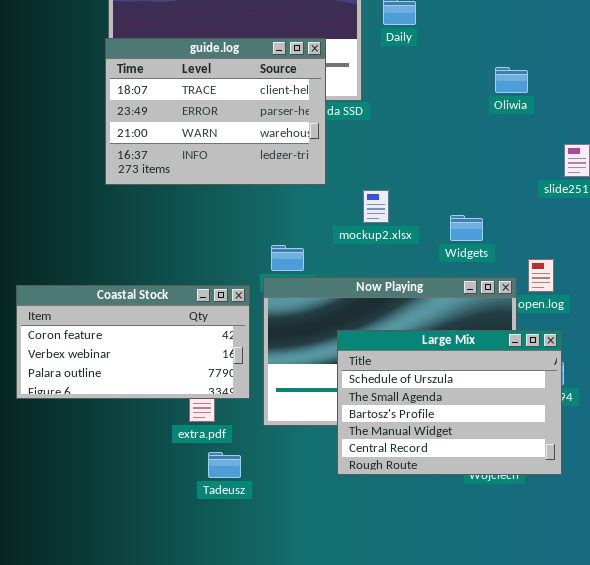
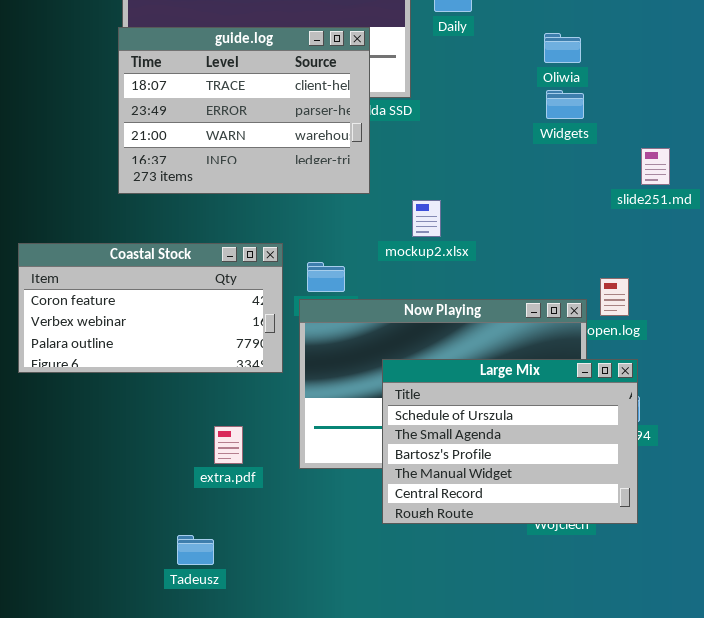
Oliwia: [495,67,528,93] -> [544,33,581,63], moved
Widgets: [450,215,483,241] -> [546,90,584,119], moved
Coastal Stock: [16,285,250,399] -> [18,243,283,373], moved
Tadeusz: [208,452,241,478] -> [177,535,214,565], moved

